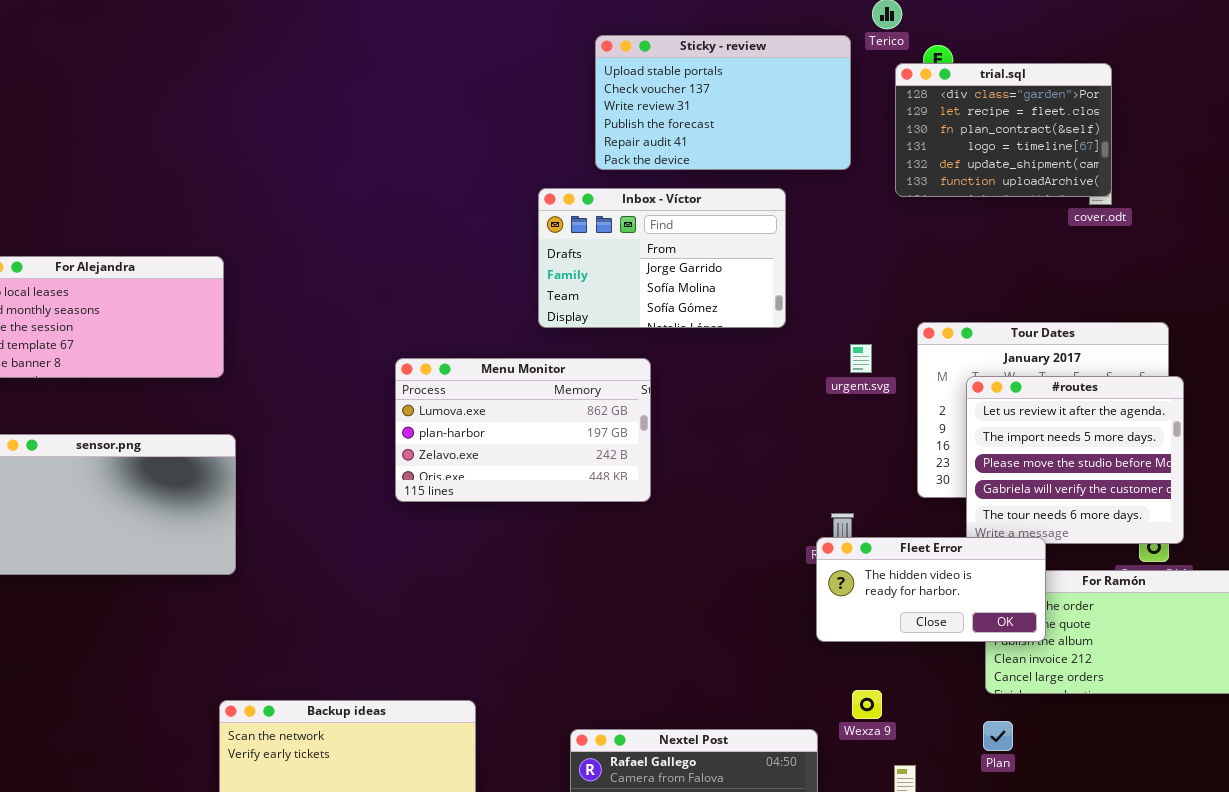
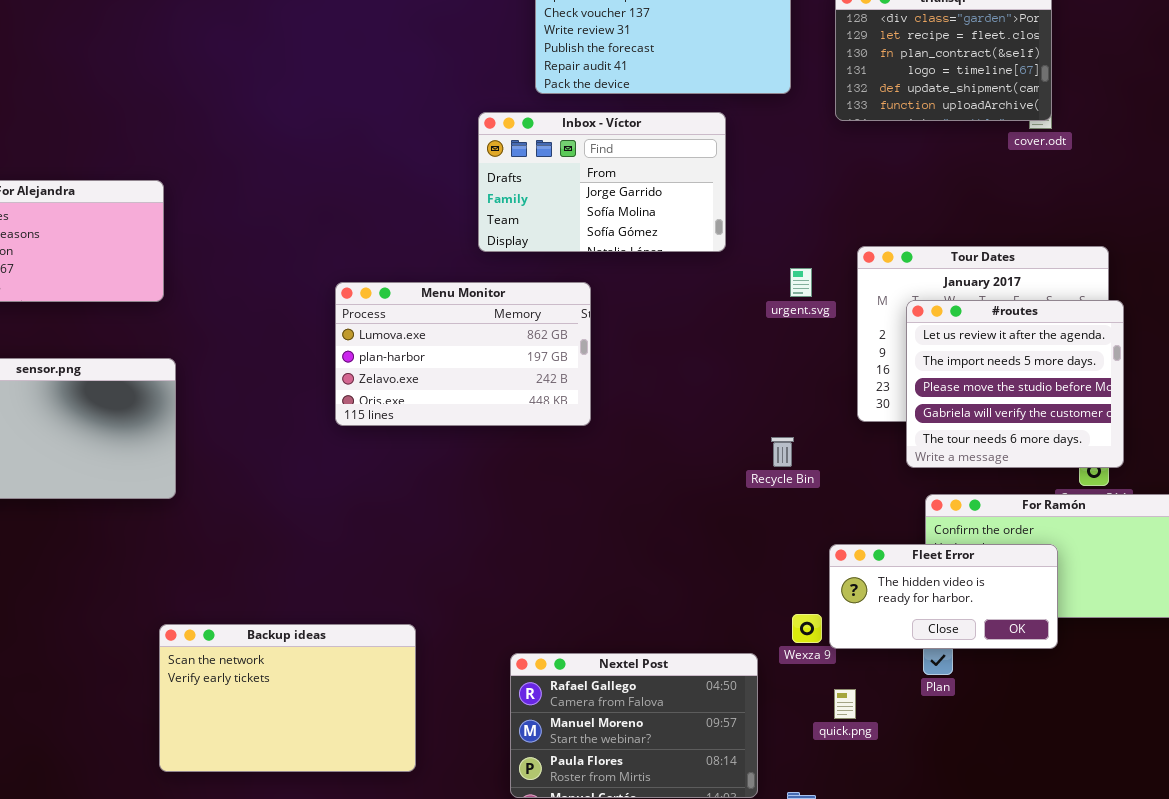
Fleet Error: [816,537,1046,642] -> [829,544,1058,649], moved

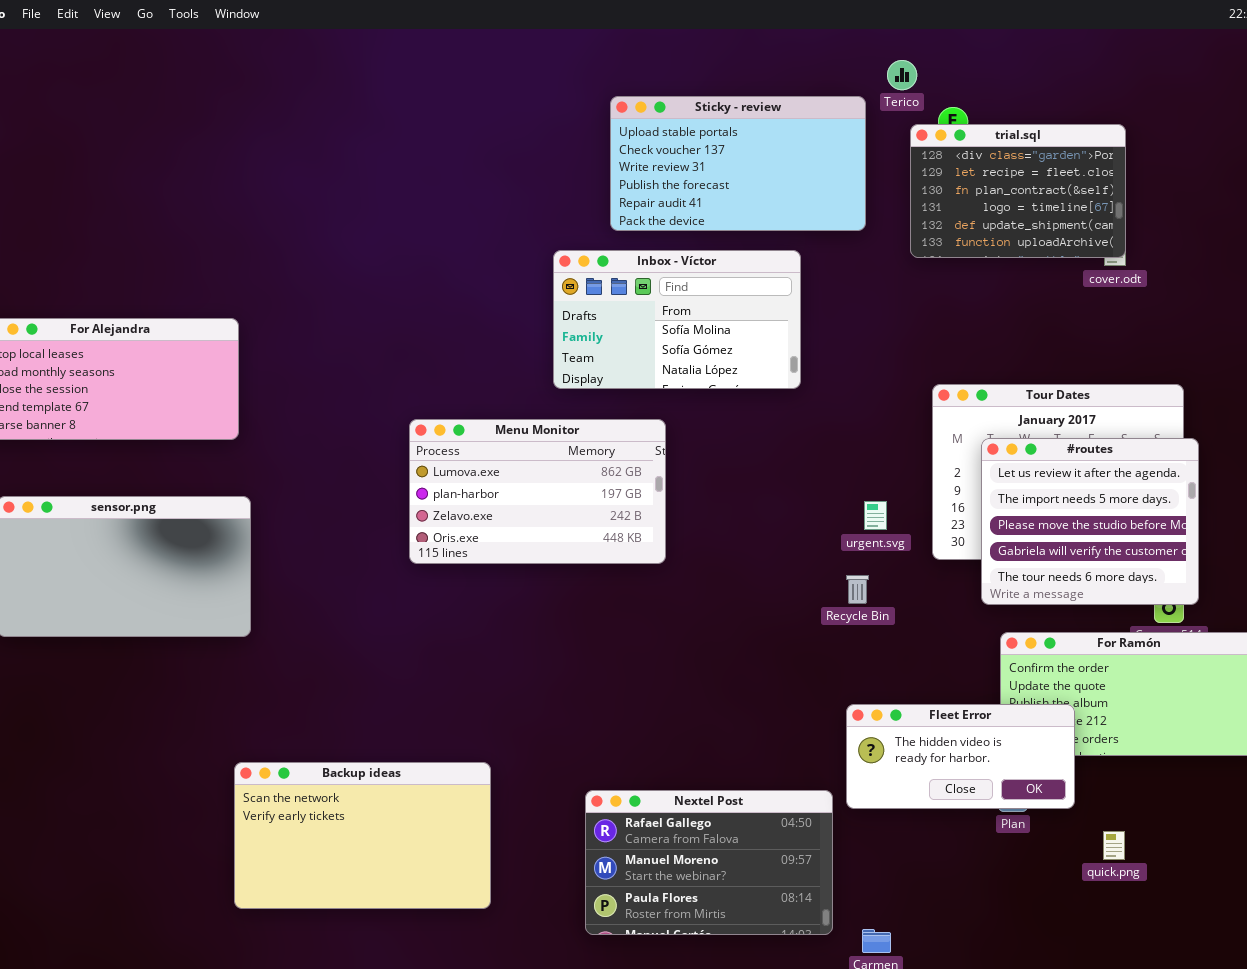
Inbox - Víctor: [478,112,726,252] -> [553,250,801,389], scrolled down 1 row
urgent.svg: [790,268,812,297] -> [864,501,887,530], moved
Fleet Error: [829,544,1058,649] -> [846,704,1075,809], moved
quick.png: [834,689,856,719] -> [1103,831,1125,860], moved

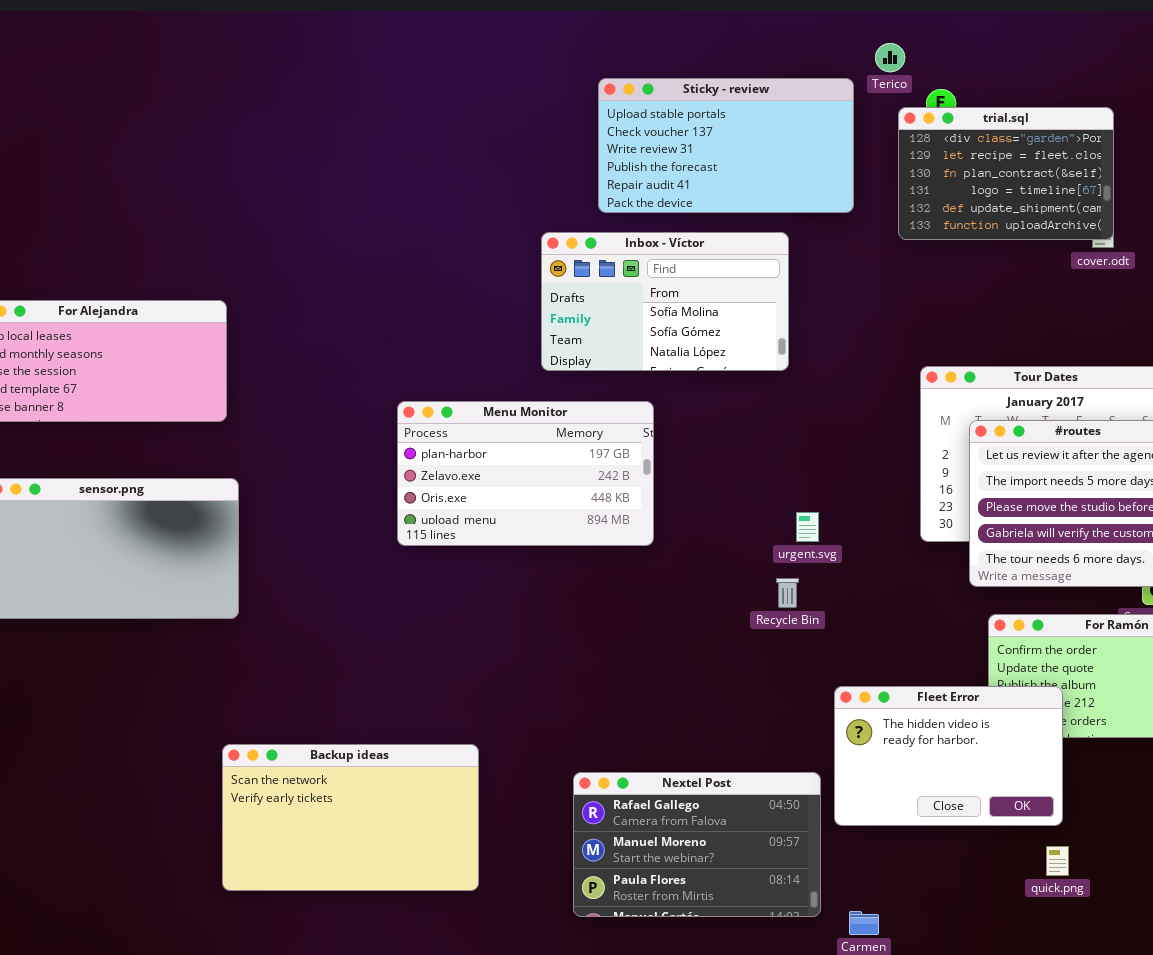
Menu Monitor: [409,419,666,564] -> [397,401,654,546], scrolled down 1 row
urgent.svg: [864,501,887,530] -> [796,512,819,542], moved
Recycle Bin: [846,575,869,604] -> [776,578,799,608], moved
Fleet Error: [846,704,1075,809] -> [834,686,1063,826], resized
quick.png: [1103,831,1125,860] -> [1046,846,1069,876], moved

